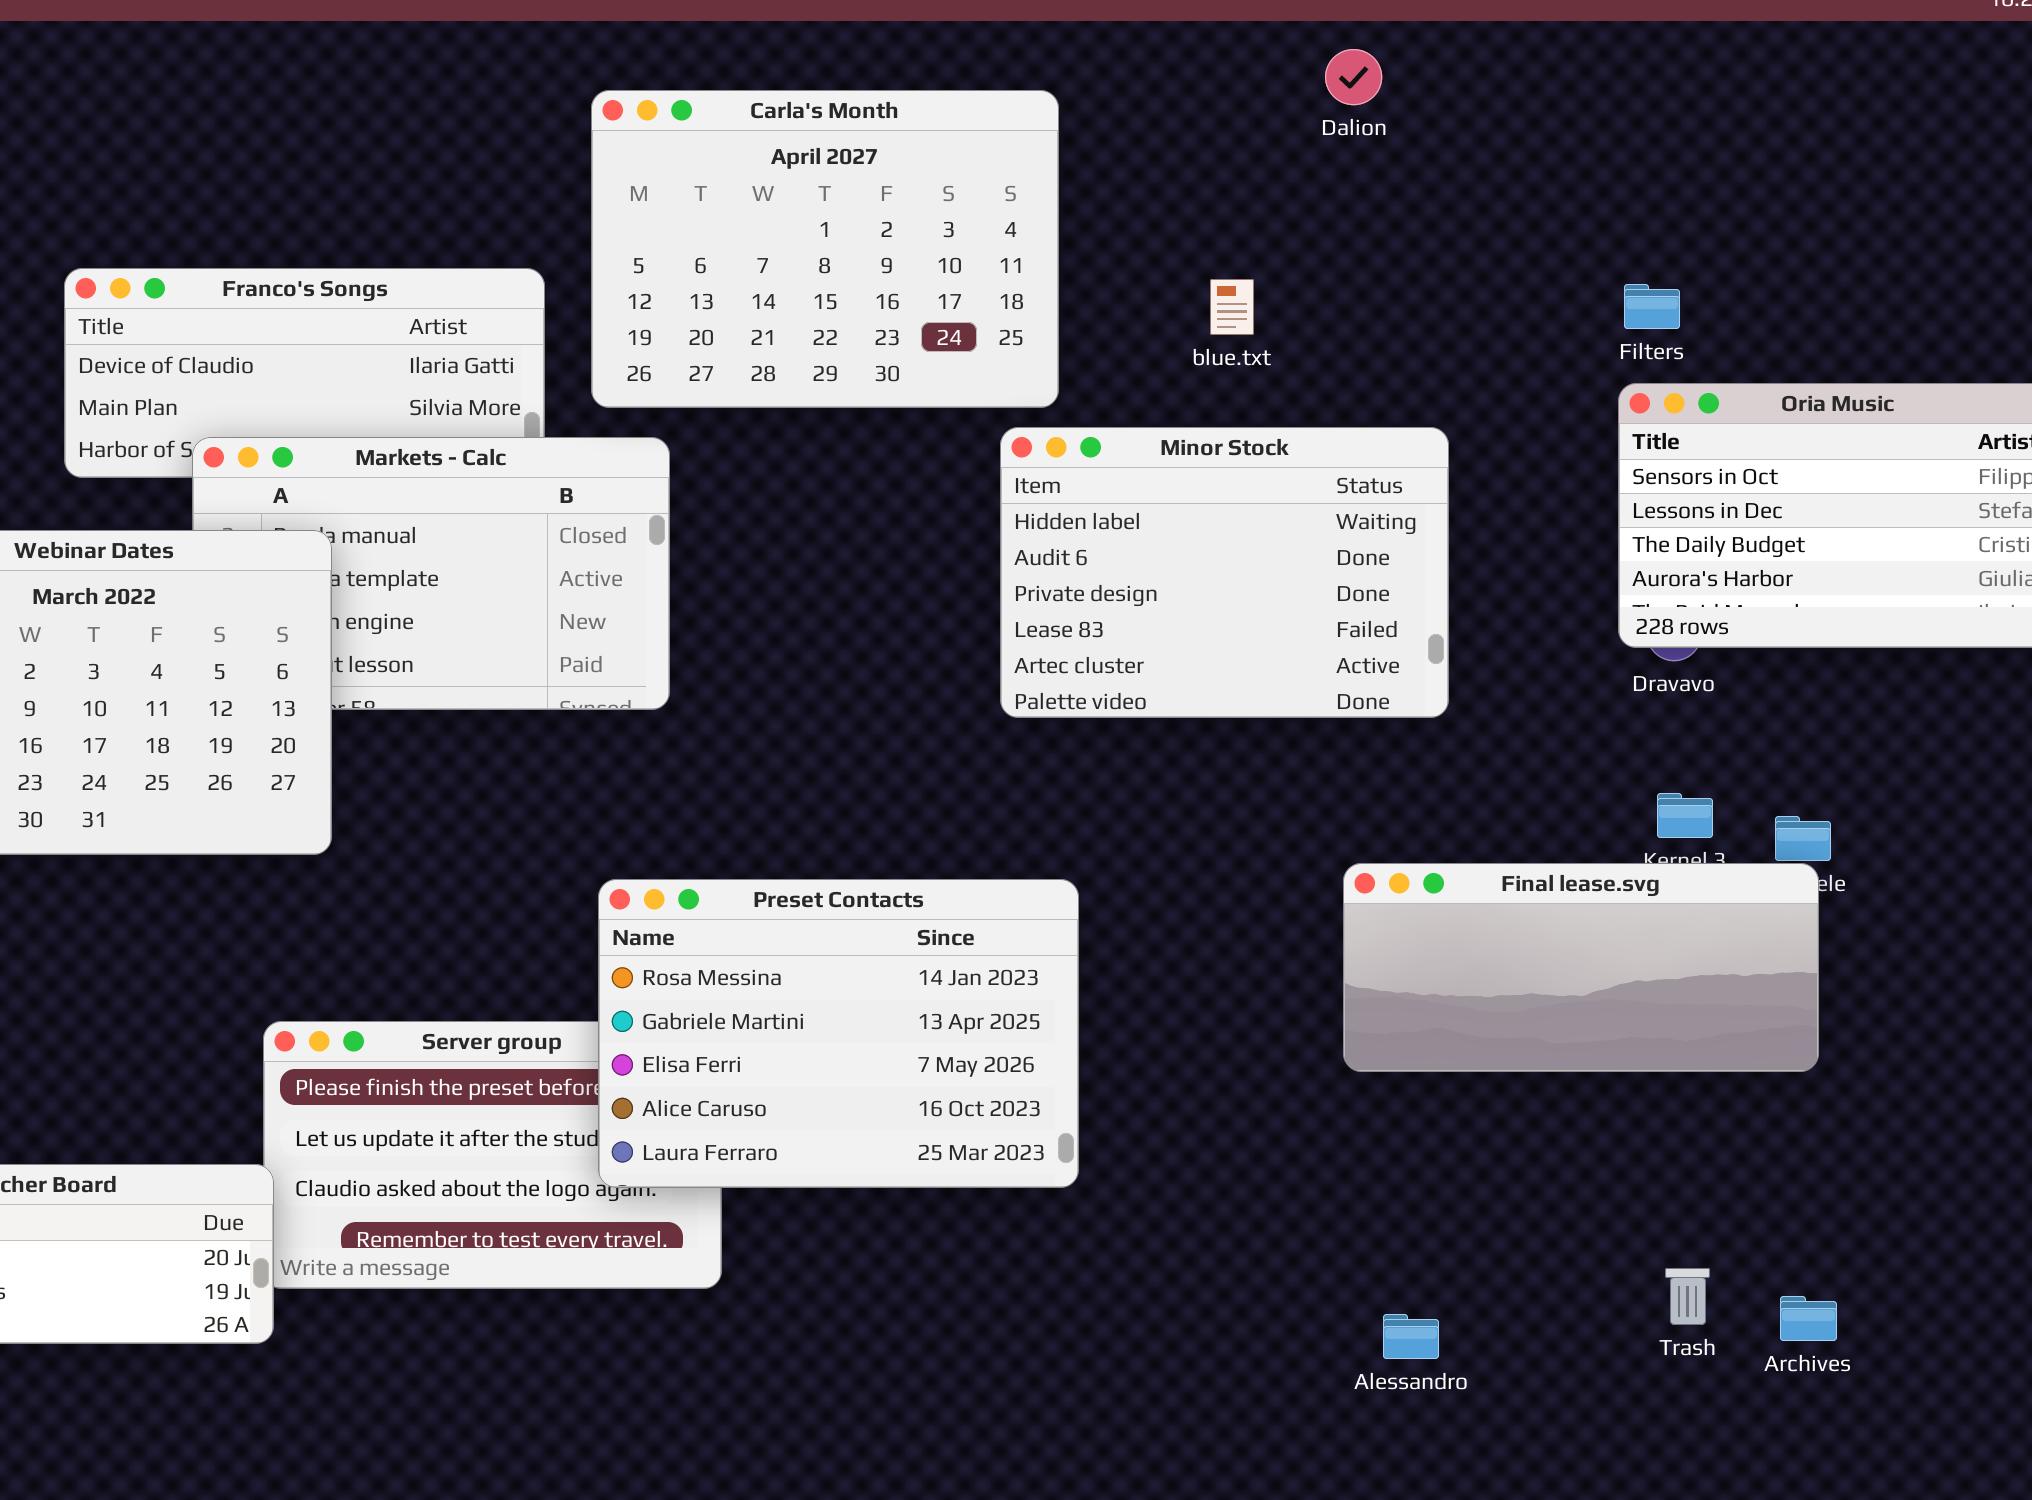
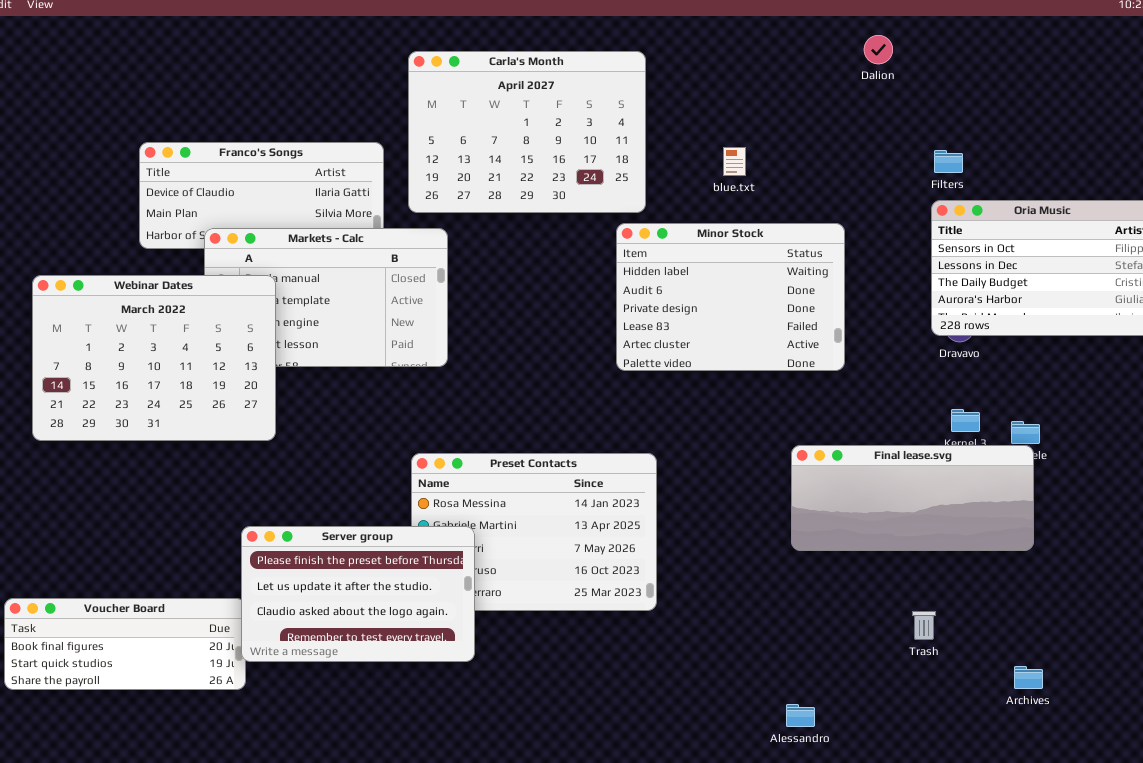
Dalion: [1325,49,1382,105] -> [864,35,893,64], moved
Server group: [263,1021,722,1289] -> [241,526,475,662], raised
Trash: [1665,1268,1710,1325] -> [912,611,936,640], moved
Alessandro: [1383,1314,1439,1359] -> [786,704,815,727], moved

